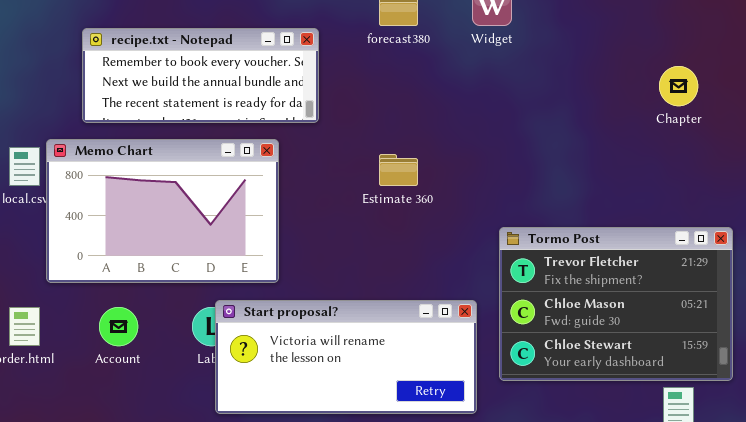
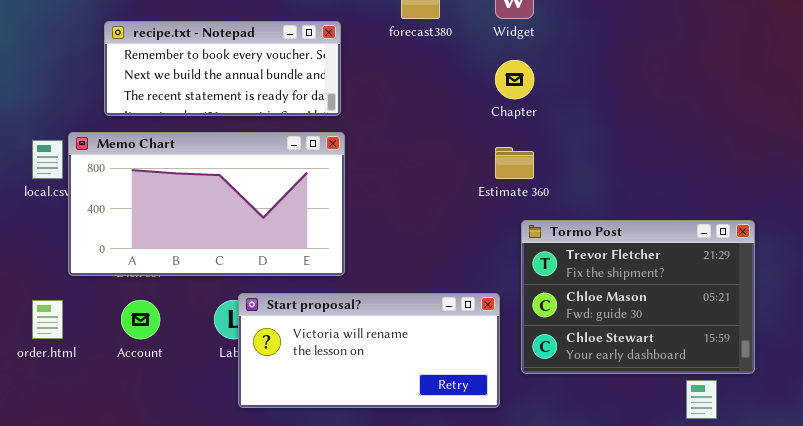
Chapter: [659,66,698,106] -> [495,60,534,99], moved
Memo Chart: [46,139,279,283] -> [68,132,345,276], resized
Estimate 360: [379,154,418,186] -> [495,147,534,179], moved

